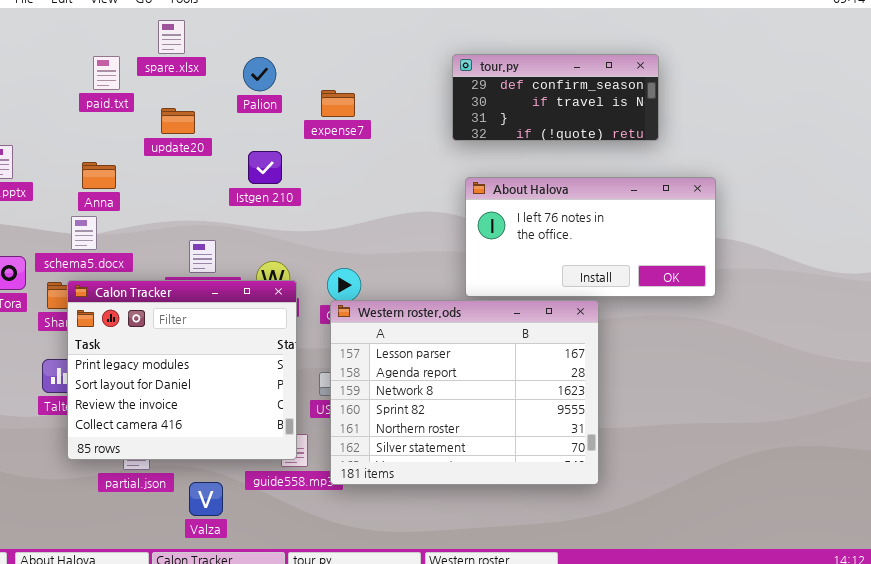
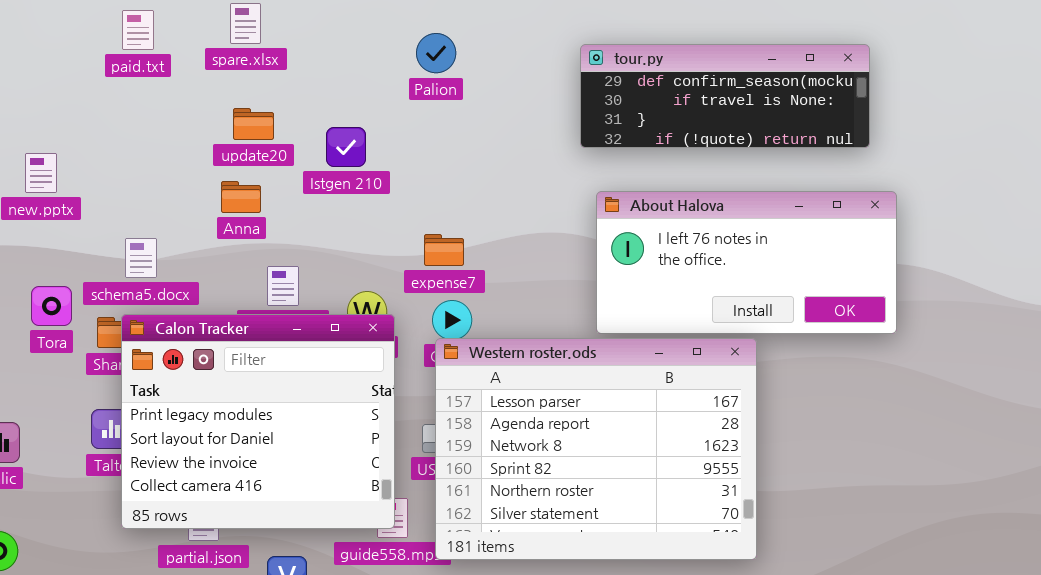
tour.py: [452,54,659,141] -> [580,44,870,148], resized
paid.txt: [93,56,120,90] -> [122,10,154,50], moved
Palion: [243,57,276,91] -> [416,33,456,73], moved
expense7: [321,90,355,117] -> [424,234,464,266], moved
Istgen 210: [248,151,282,184] -> [326,127,366,167], moved
Anna: [82,162,116,189] -> [221,181,261,213], moved

